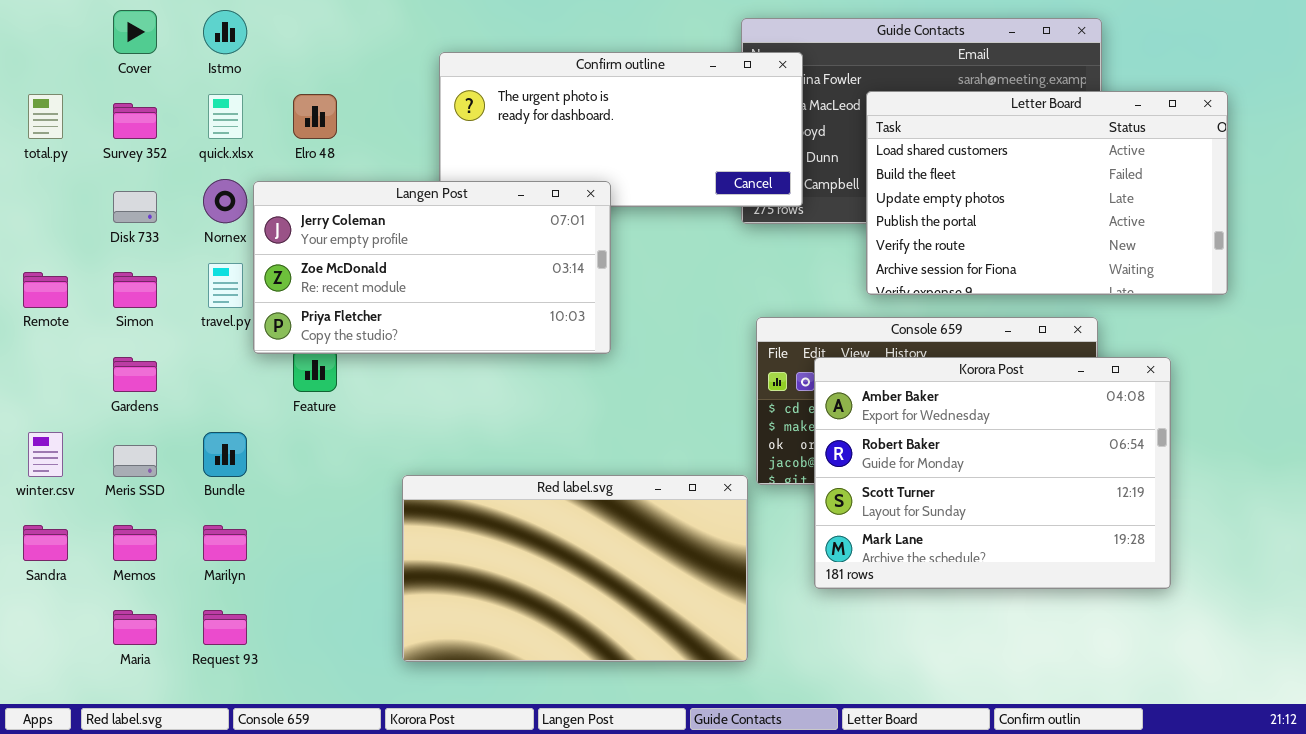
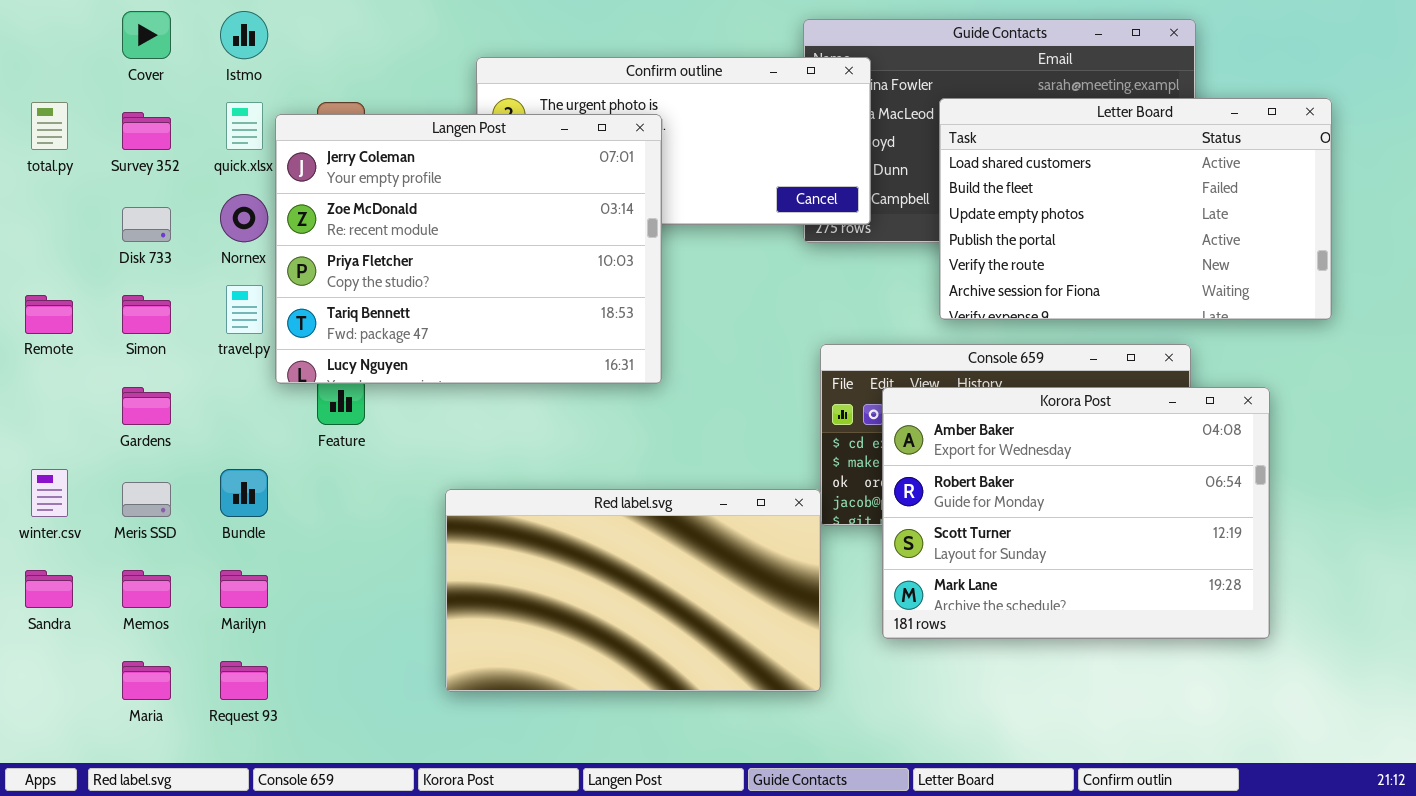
Langen Post: [253,181,611,354] -> [275,114,662,384], resized
Red label.svg: [402,475,748,662] -> [445,489,821,692], moved

